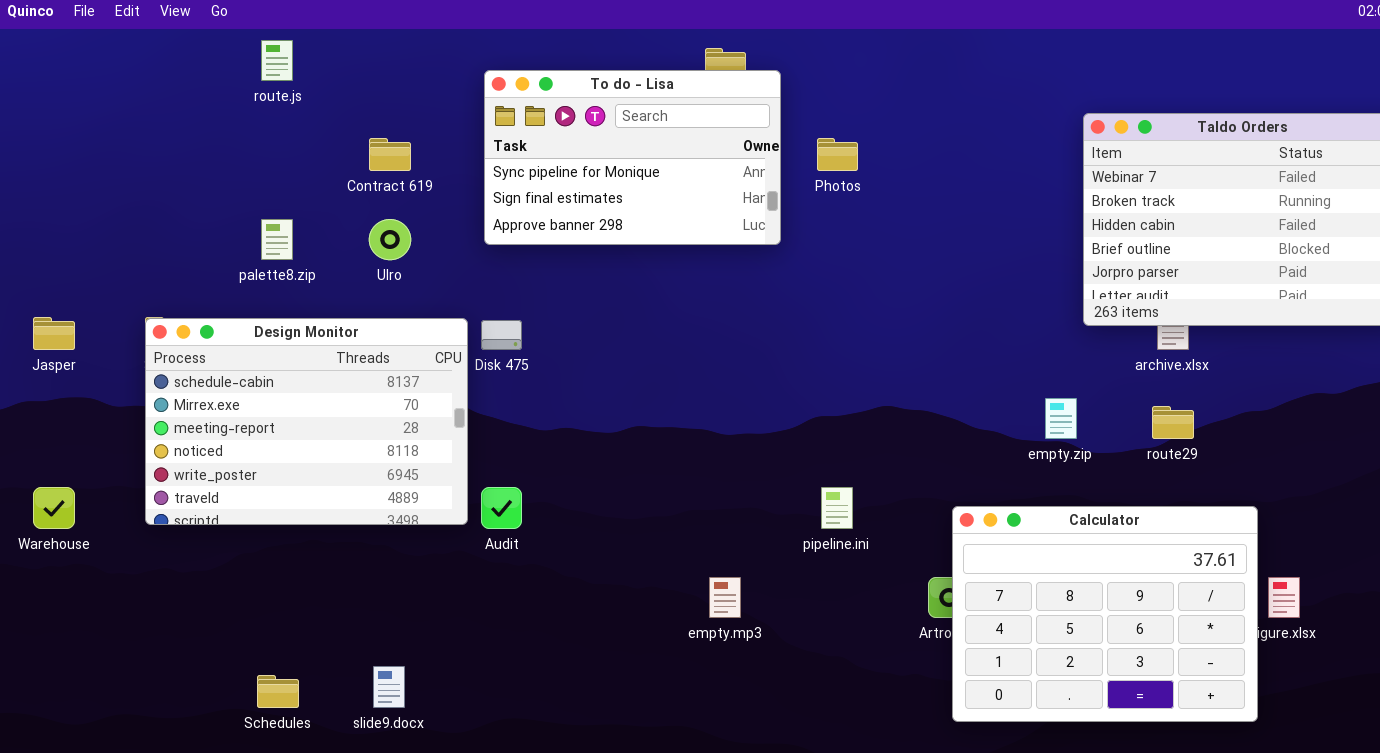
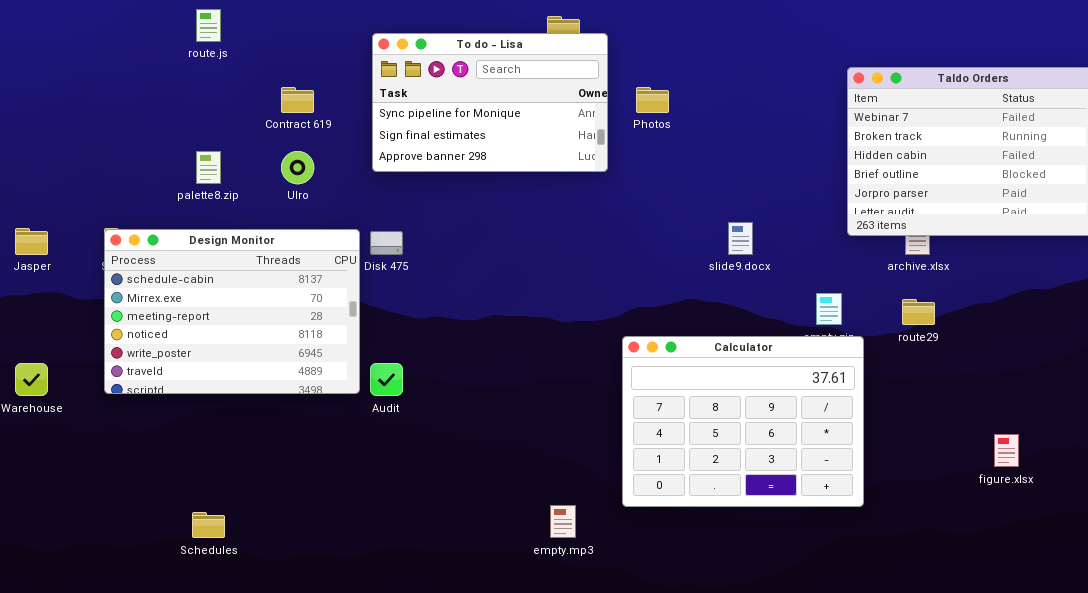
Calculator: [952,506,1258,722] -> [622,336,864,507], moved
empty.mp3: [709,577,741,618] -> [550,505,576,538], moved
slide9.docx: [373,666,405,708] -> [728,222,753,255], moved

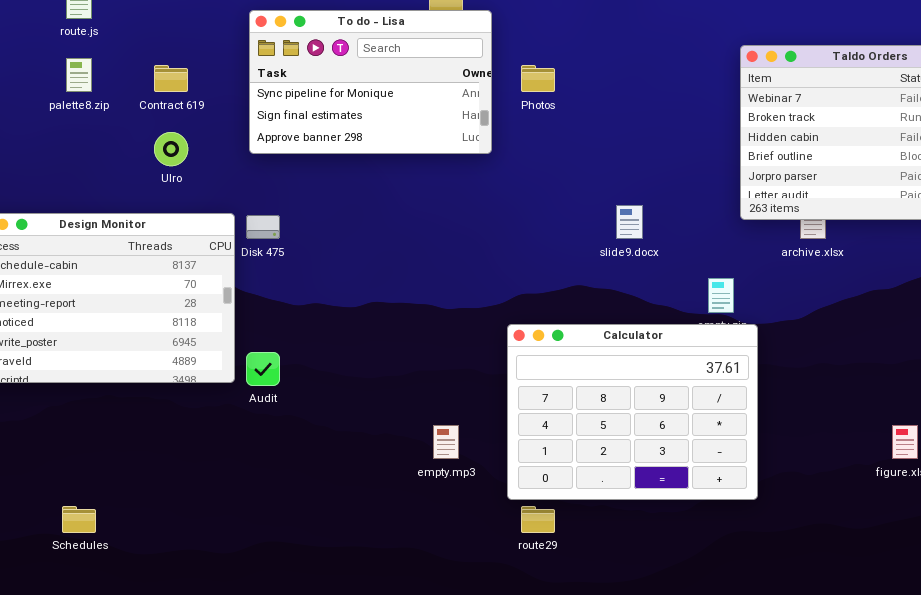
palette8.zip: [196,151,221,184] -> [66,58,92,92], moved
route29: [902,299,935,325] -> [521,506,555,533], moved
empty.mp3: [550,505,576,538] -> [433,425,459,459], moved

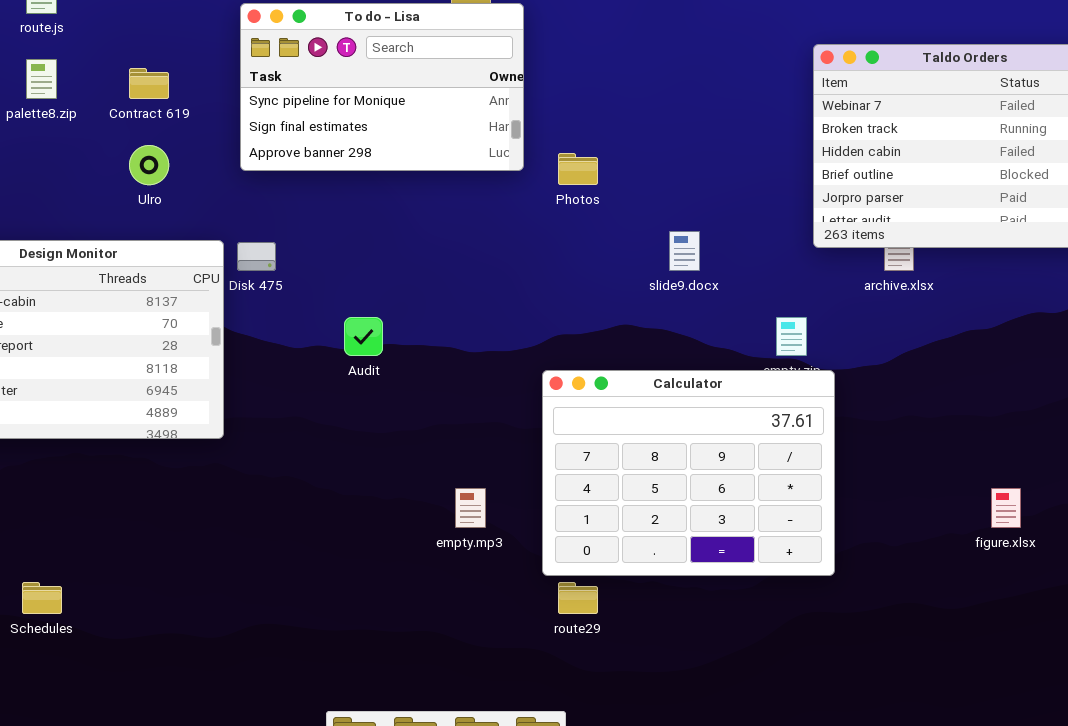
Photos: [521,65,555,92] -> [558,153,598,185], moved
Audit: [246,352,280,386] -> [344,317,383,356], moved

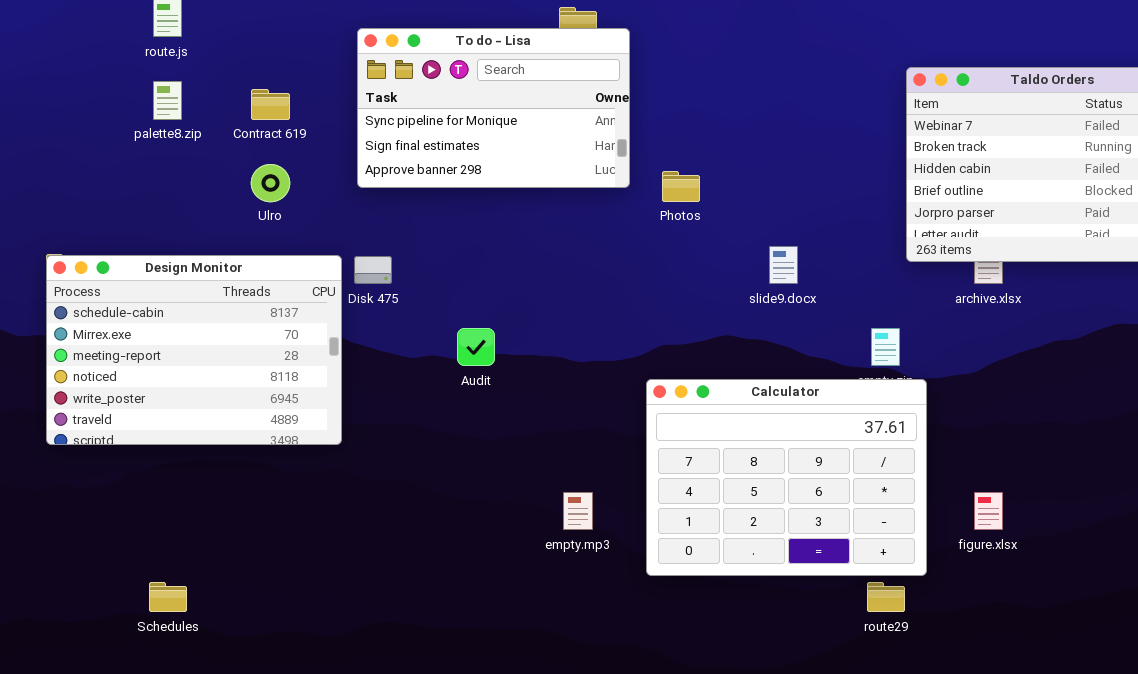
figure.xlsx: [991,488,1021,528] -> [974,492,1003,530], moved
route29: [558,582,598,614] -> [867,582,905,612], moved

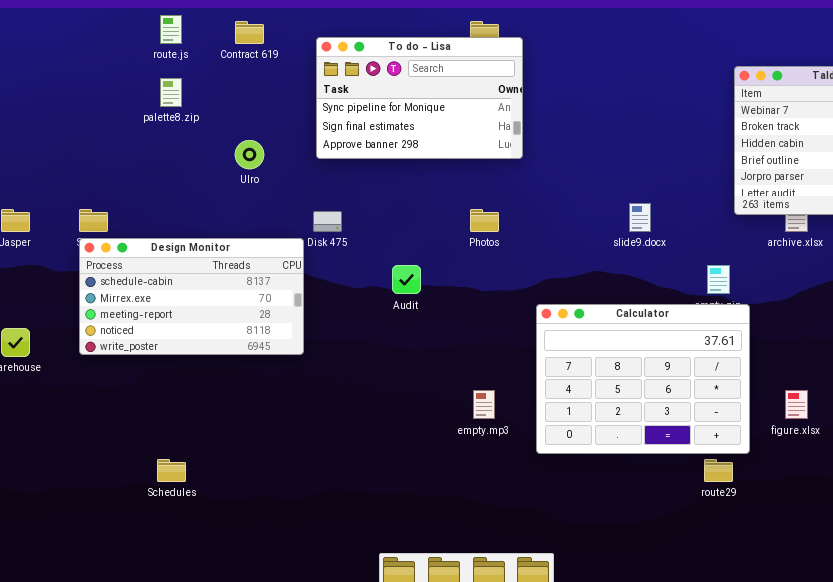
Contract 619: [251,89,290,120] -> [235,21,264,44], moved
Photos: [662,171,700,202] -> [470,209,499,232], moved
Design Monitor: [46,255,342,445] -> [79,238,304,355], resized

